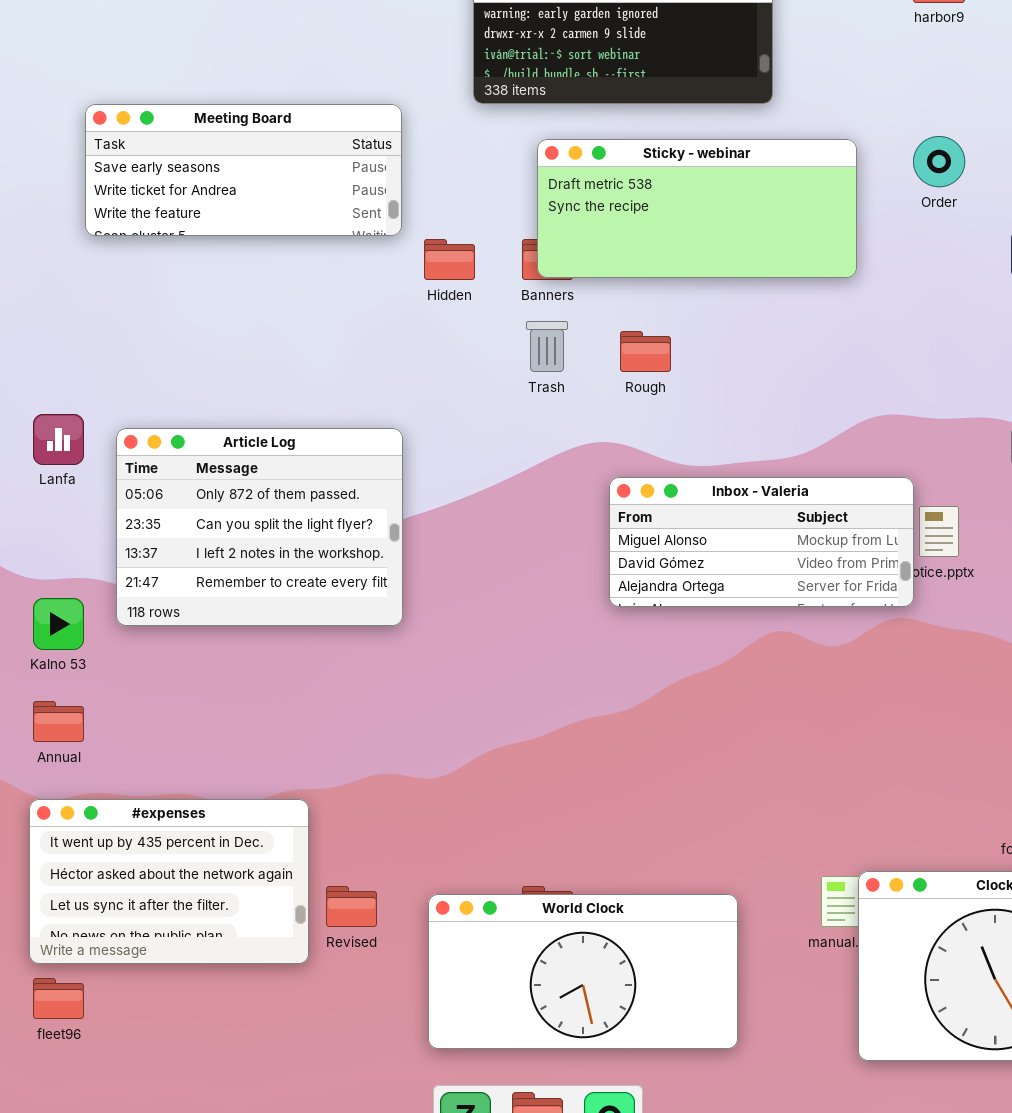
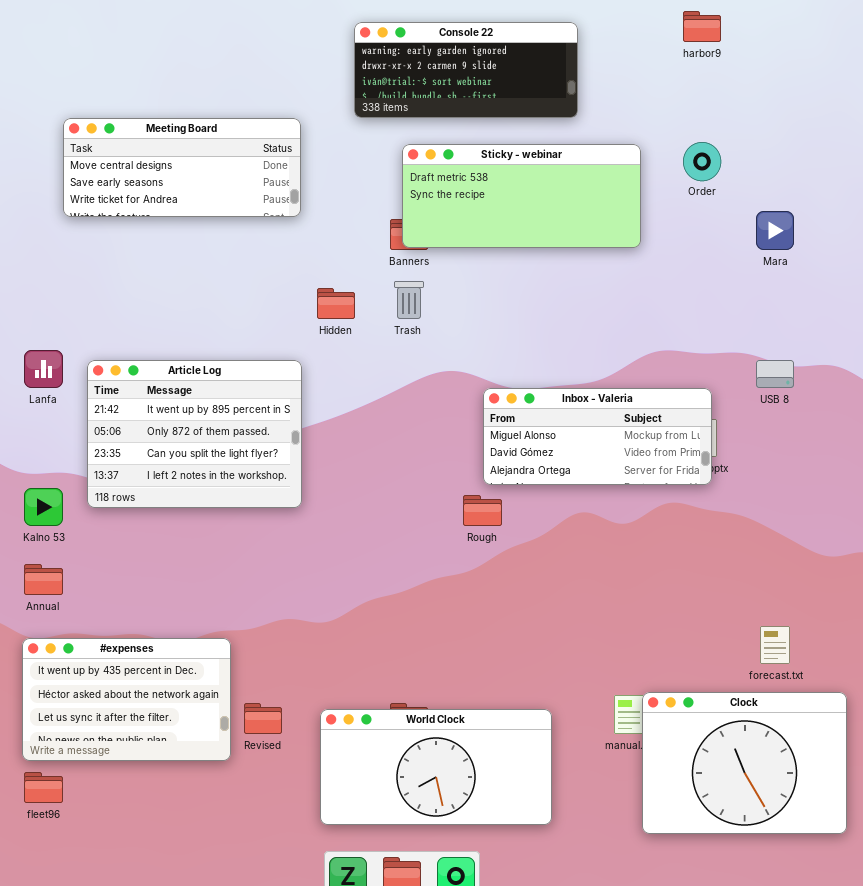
Meeting Board: [85,104,402,236] -> [63,118,301,217], scrolled up 1 row
Hidden: [424,239,475,280] -> [317,288,355,319], moved
Rough: [620,331,671,372] -> [463,495,502,526], moved
Article Log: [116,428,403,626] -> [87,360,302,508], scrolled up 1 row
Inbox - Valeria: [609,477,914,607] -> [483,388,712,485], moved

